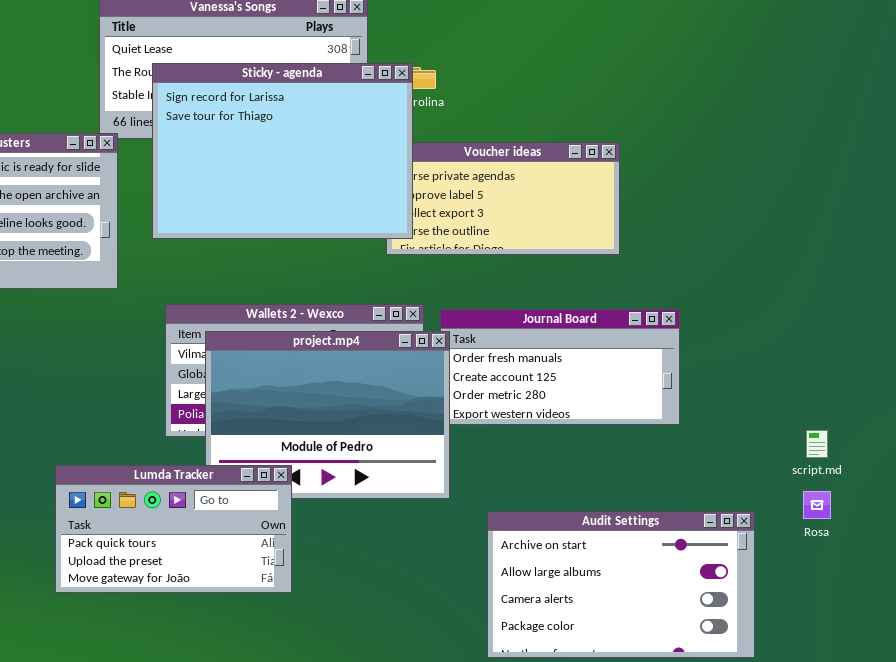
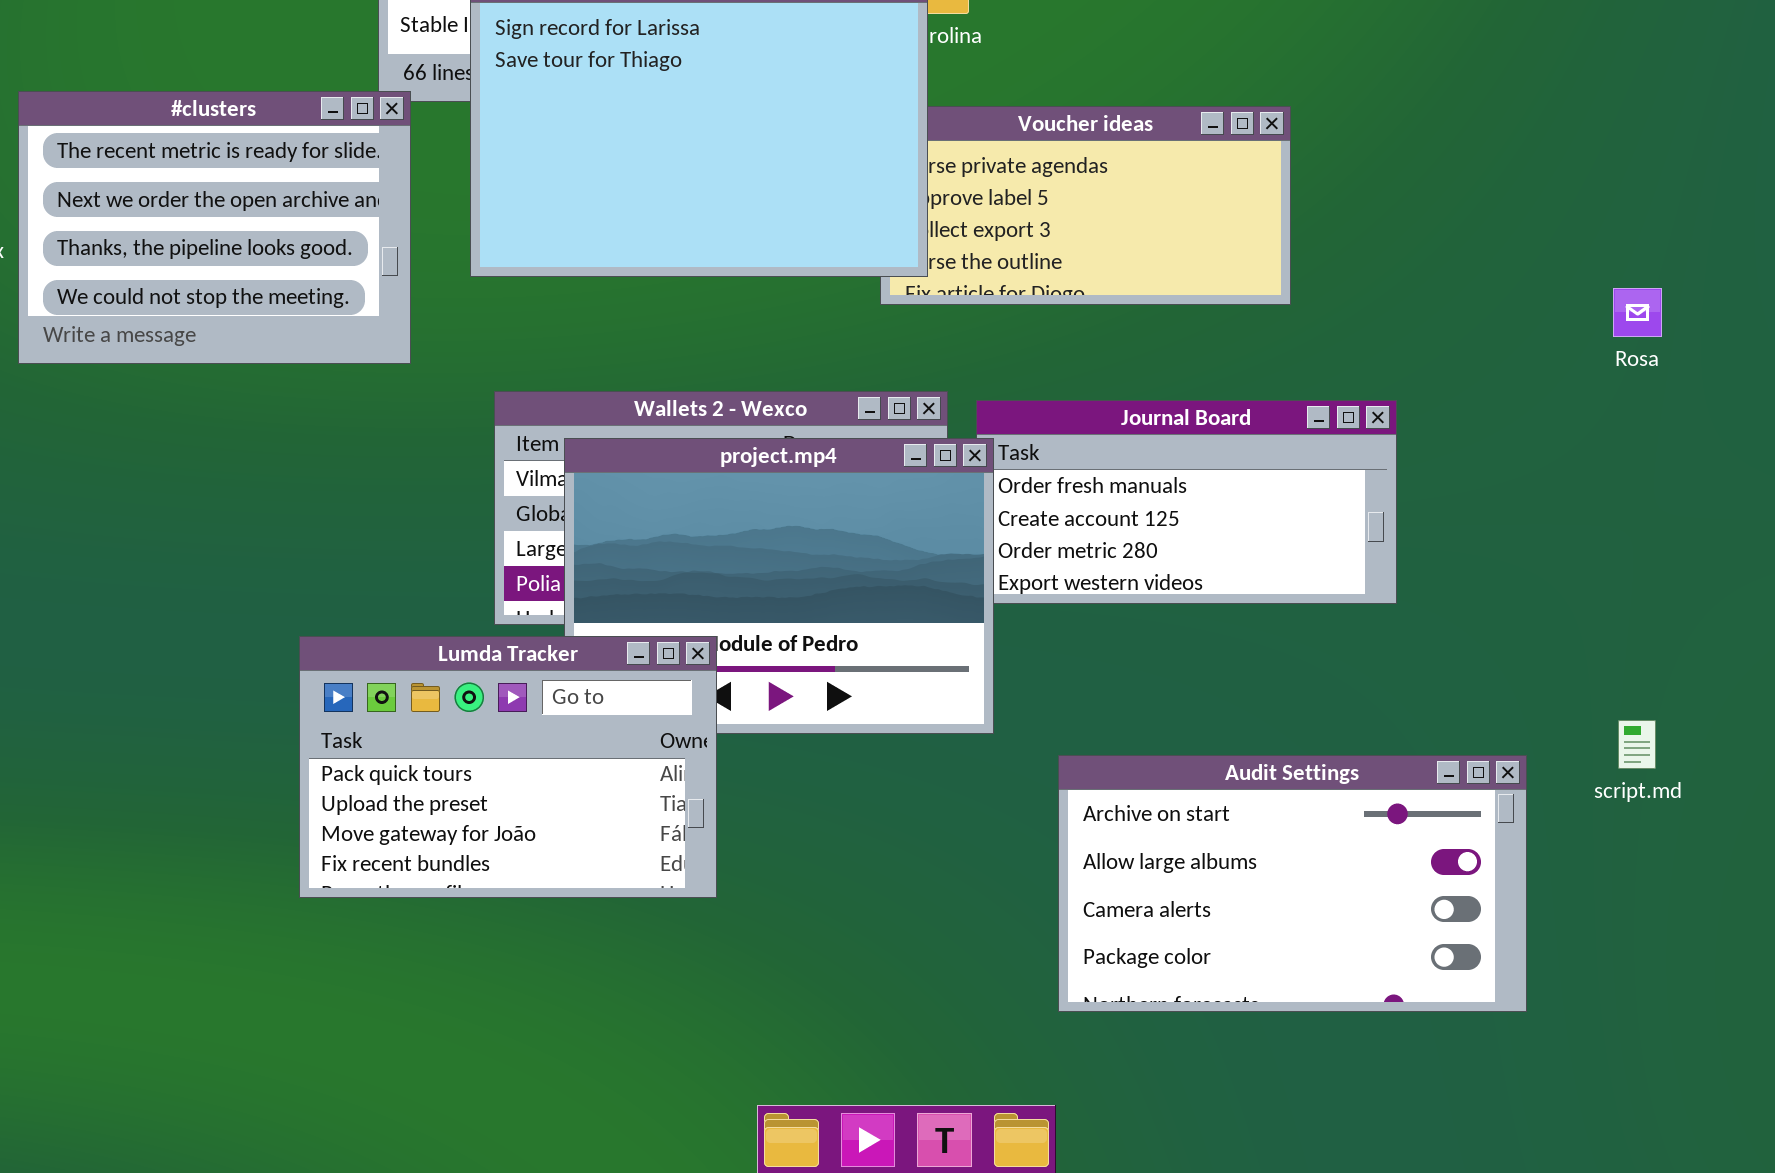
script.md: [806,430,828,458] -> [1618,720,1656,769], moved
Lumda Tracker: [55,465,292,593] -> [299,636,717,898], resized
Rosa: [803,491,831,519] -> [1613,288,1662,337], moved

